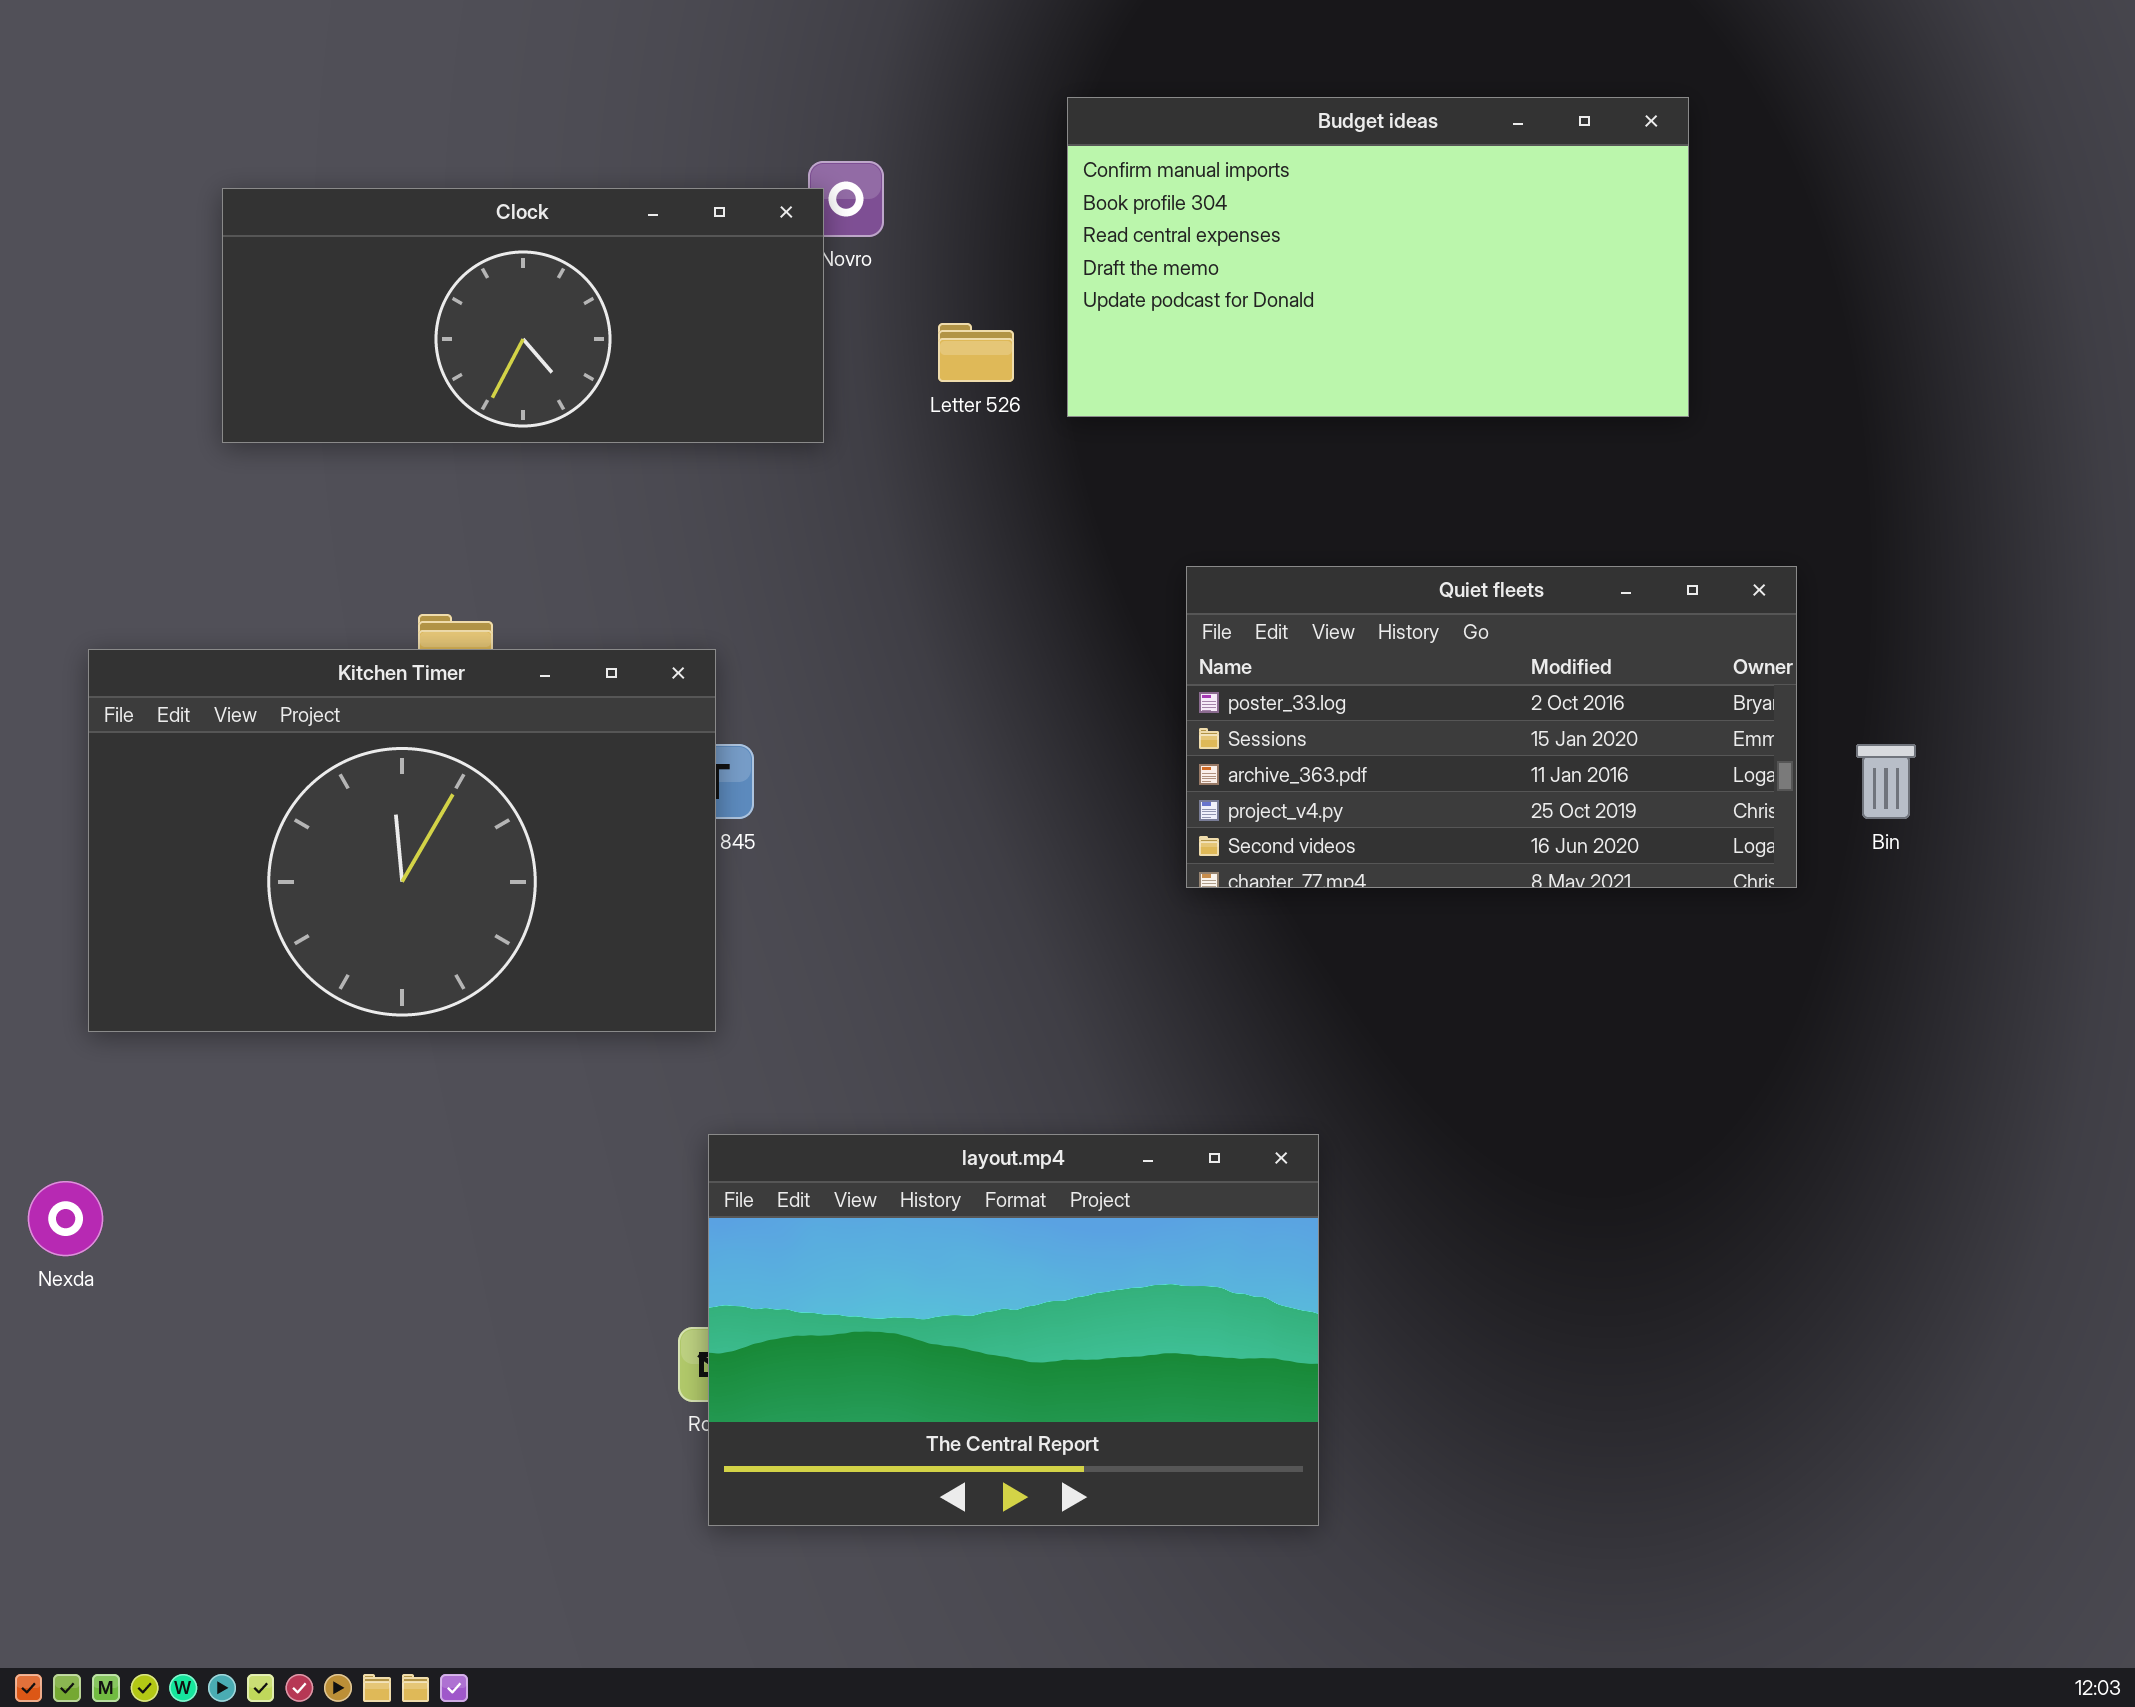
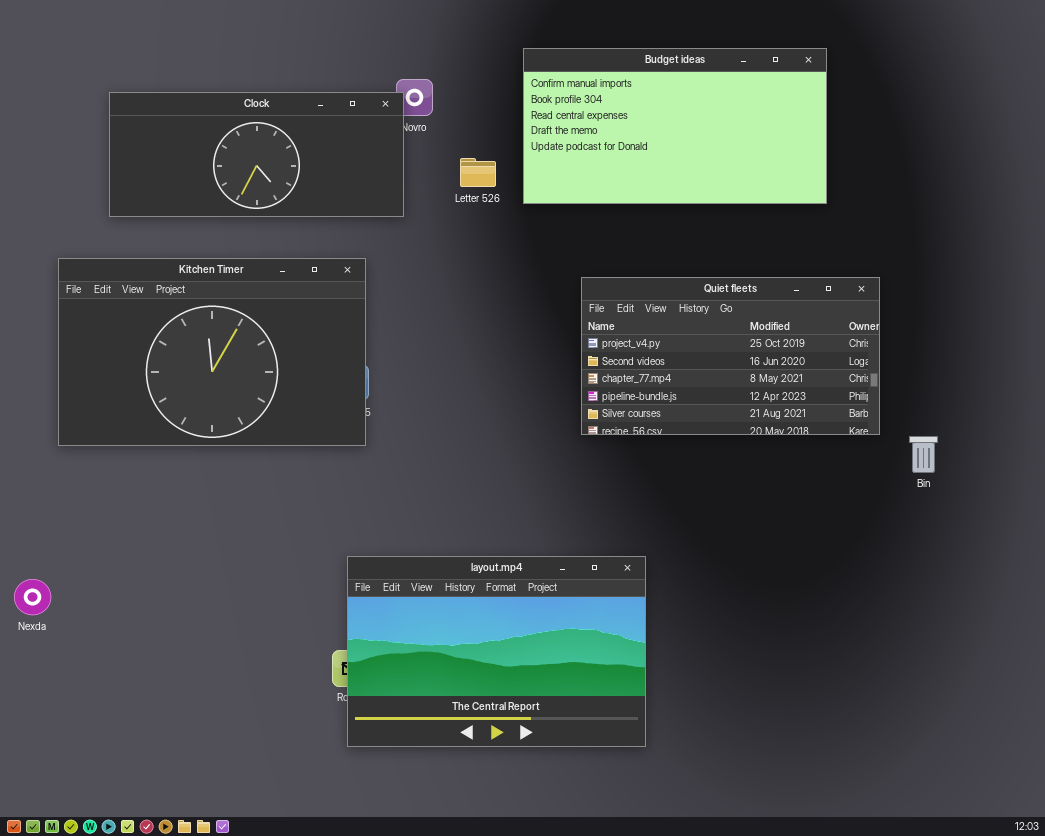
Quiet fleets: [1186,566,1797,888] -> [581,277,880,435], scrolled down 3 rows
Kitchen Timer: [88,649,716,1032] -> [58,258,366,446], moved
Bin: [1856,744,1916,819] -> [909,436,938,473], moved

